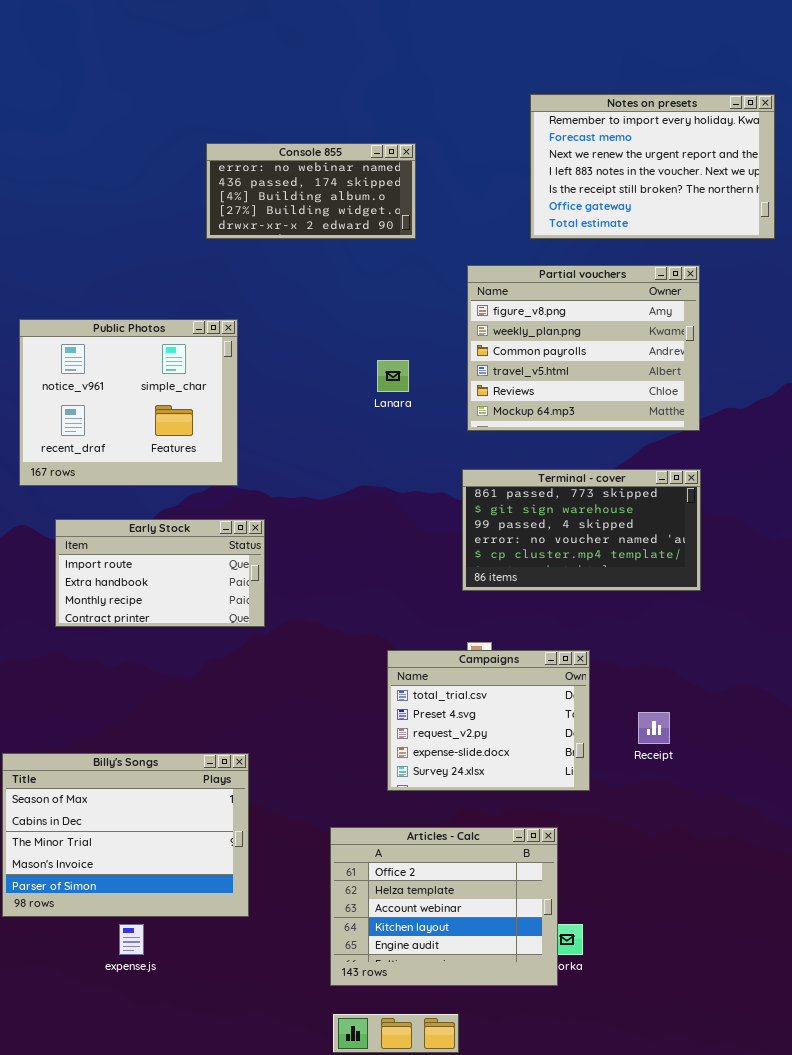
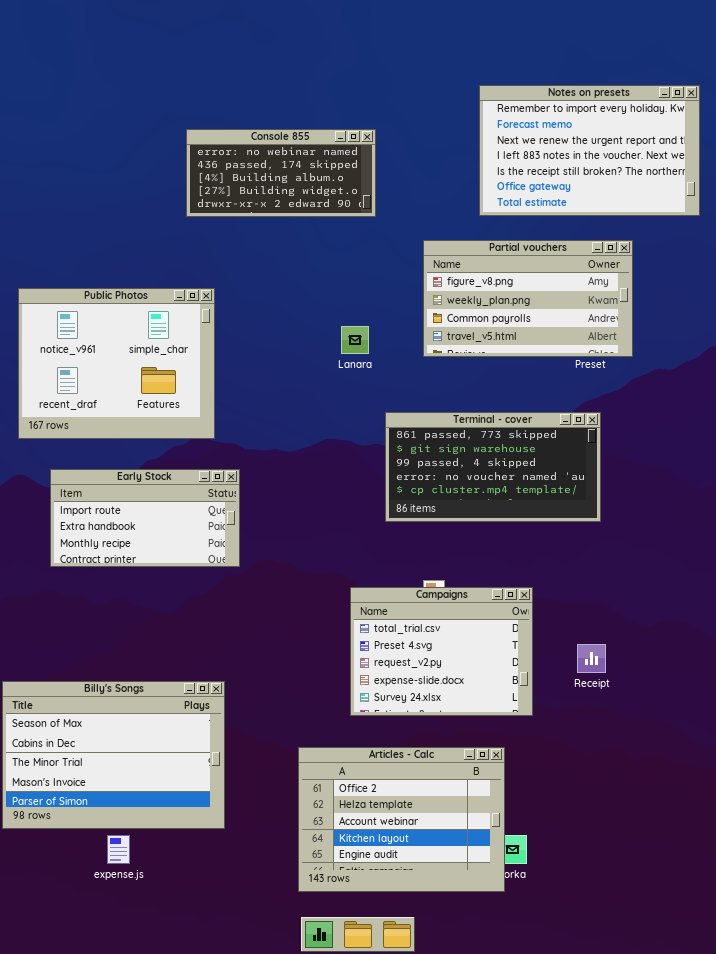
Partial vouchers: [467,265,700,431] -> [423,240,633,357], resized
Terminal - cover: [462,469,701,591] -> [385,412,601,522], moved

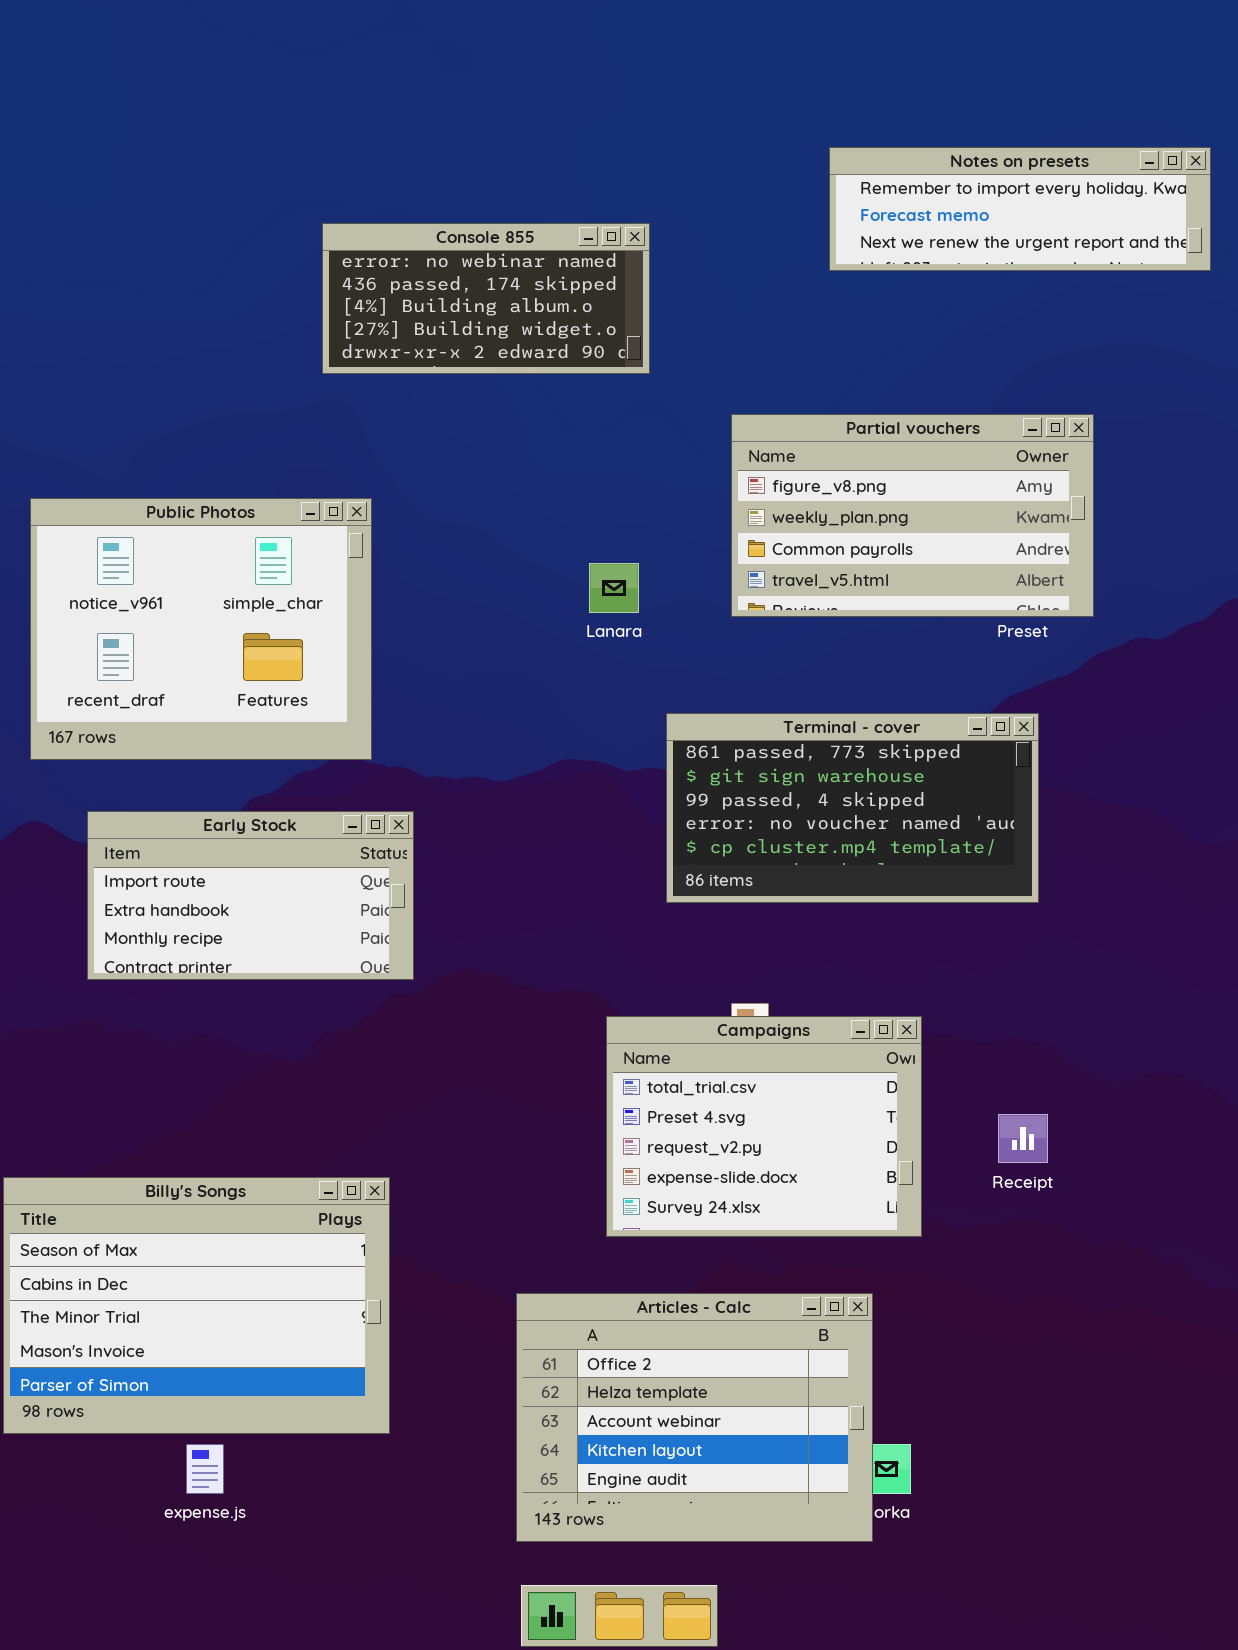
Notes on presets: [479,85,700,216] -> [829,147,1211,271], resized

